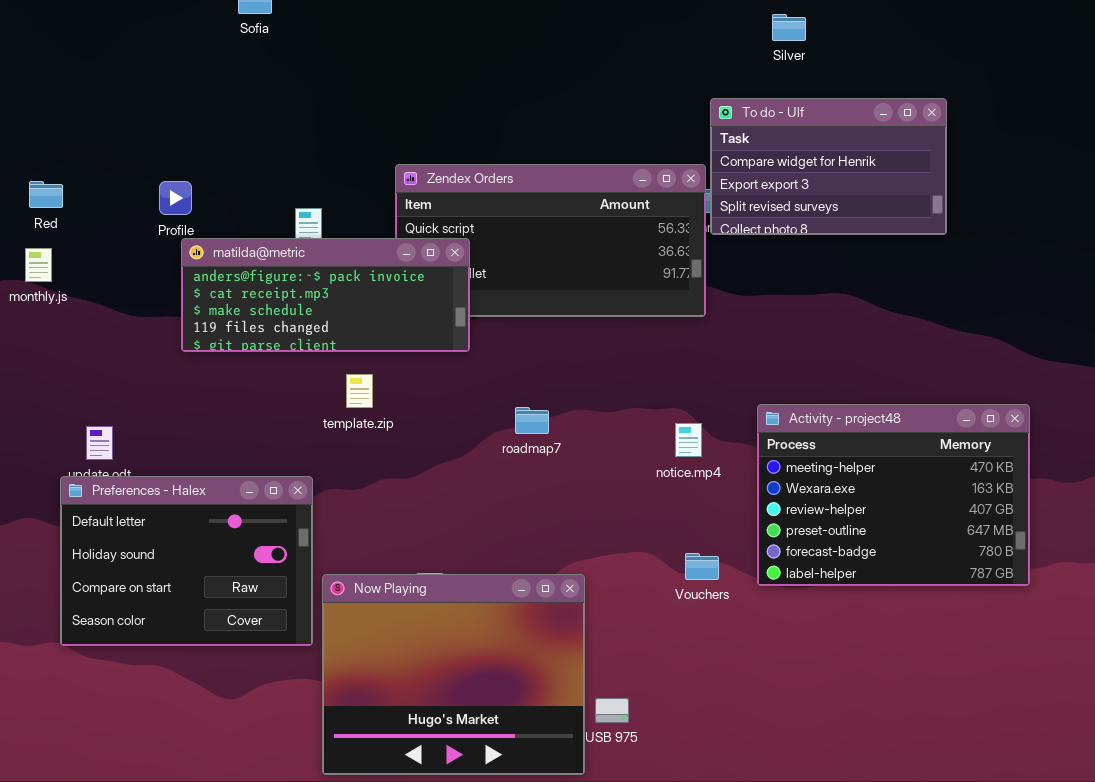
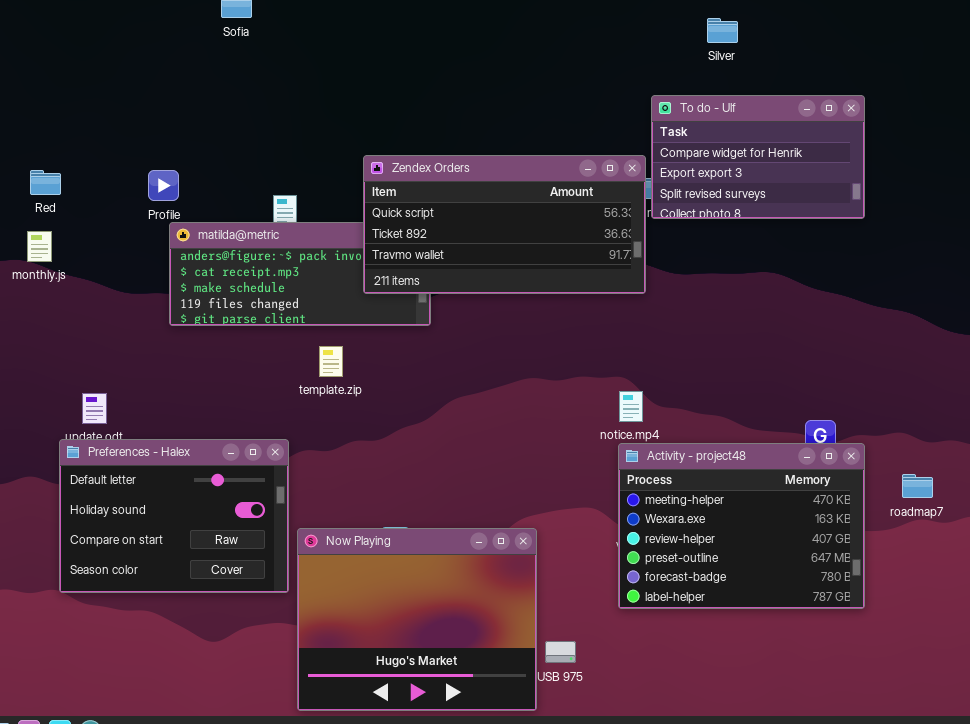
Zendex Orders: [395,164,706,317] -> [363,155,646,294], raised
Activity - project48: [757,404,1030,586] -> [618,443,865,609], moved
roadmap7: [515,407,549,434] -> [902,474,933,498], moved

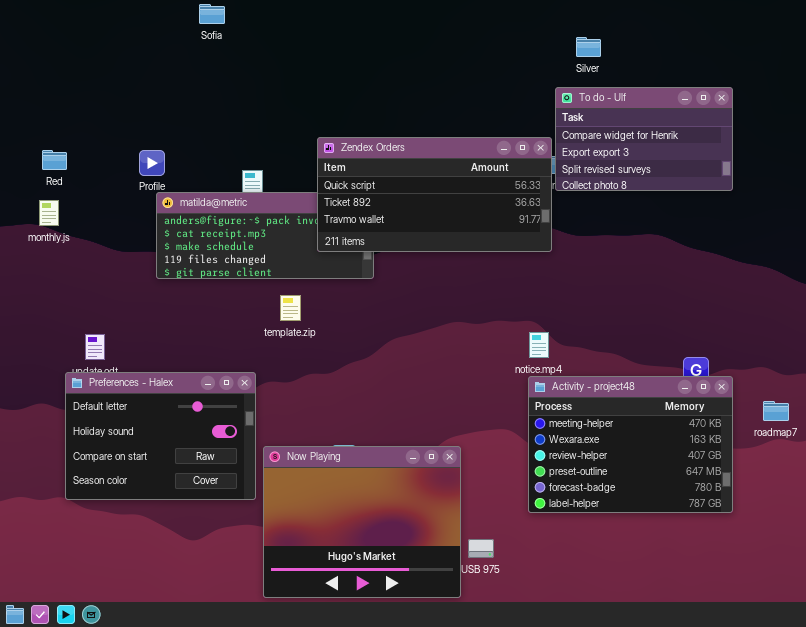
Silver: [707,18,738,43] -> [576,37,601,57], moved

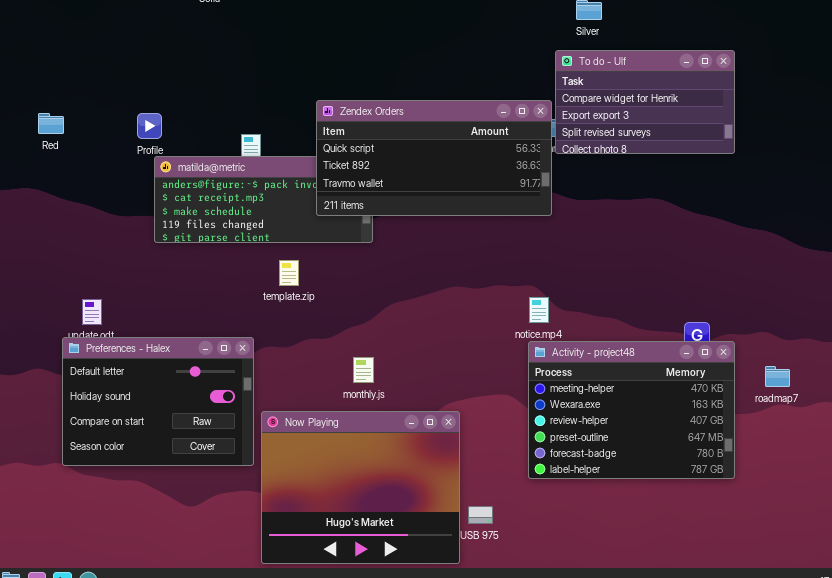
monthly.js: [39,200,59,226] -> [353,357,374,383], moved

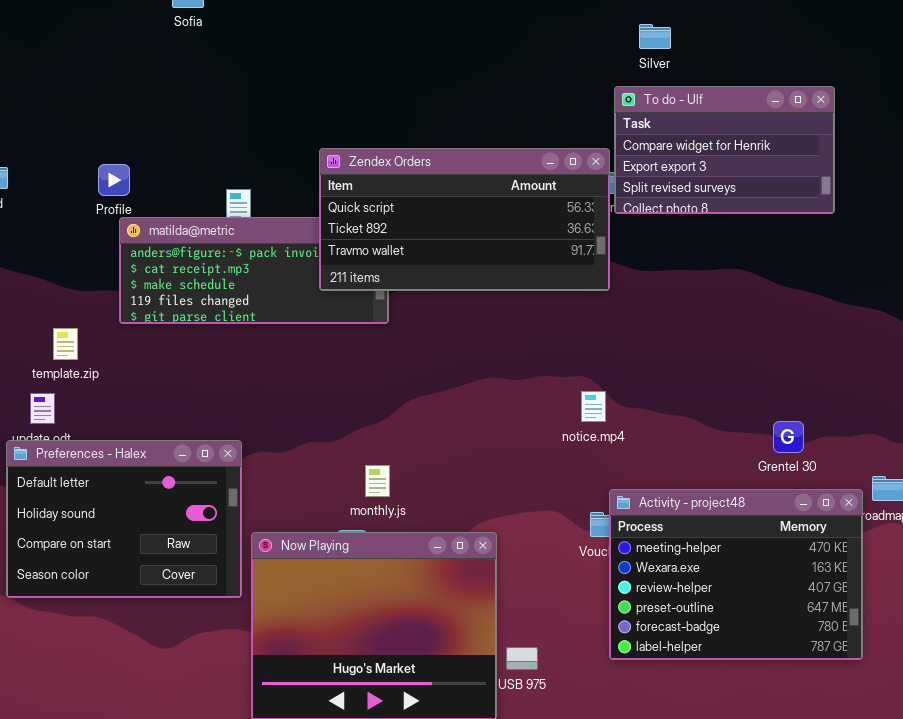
template.zip: [279,260,299,286] -> [53,328,78,360], moved
Activity - project48: [528,341,735,479] -> [609,489,863,660], moved

